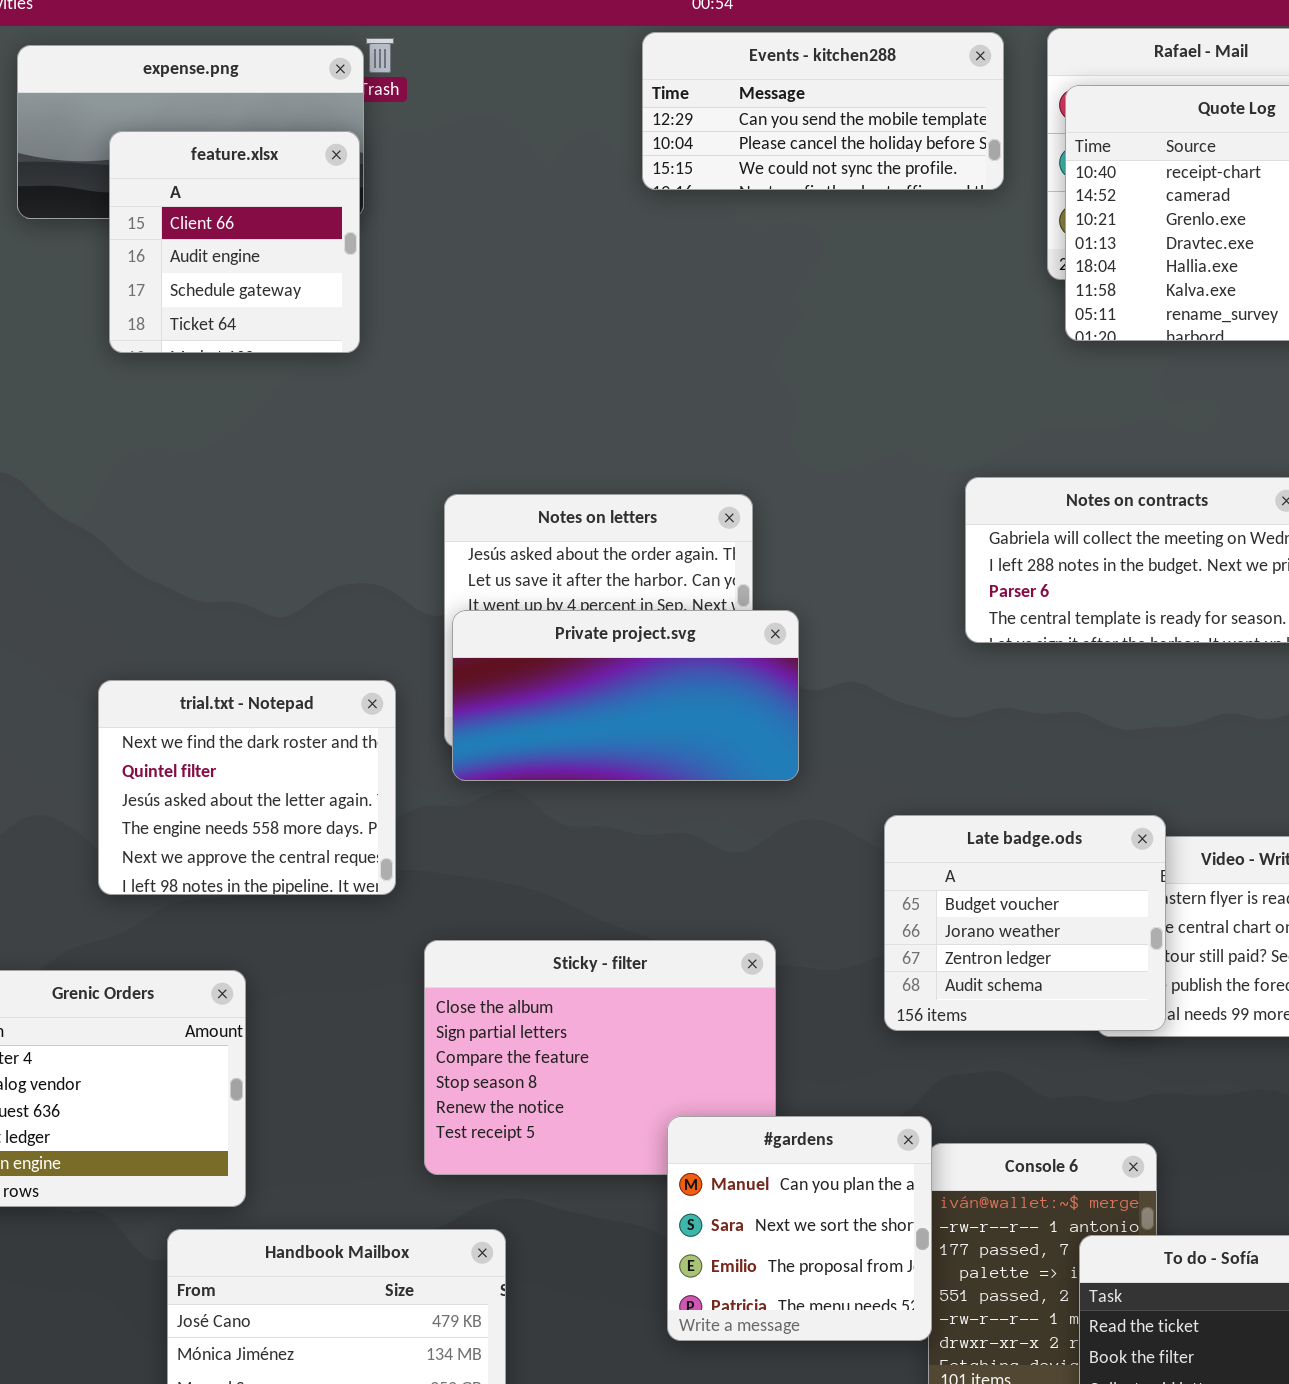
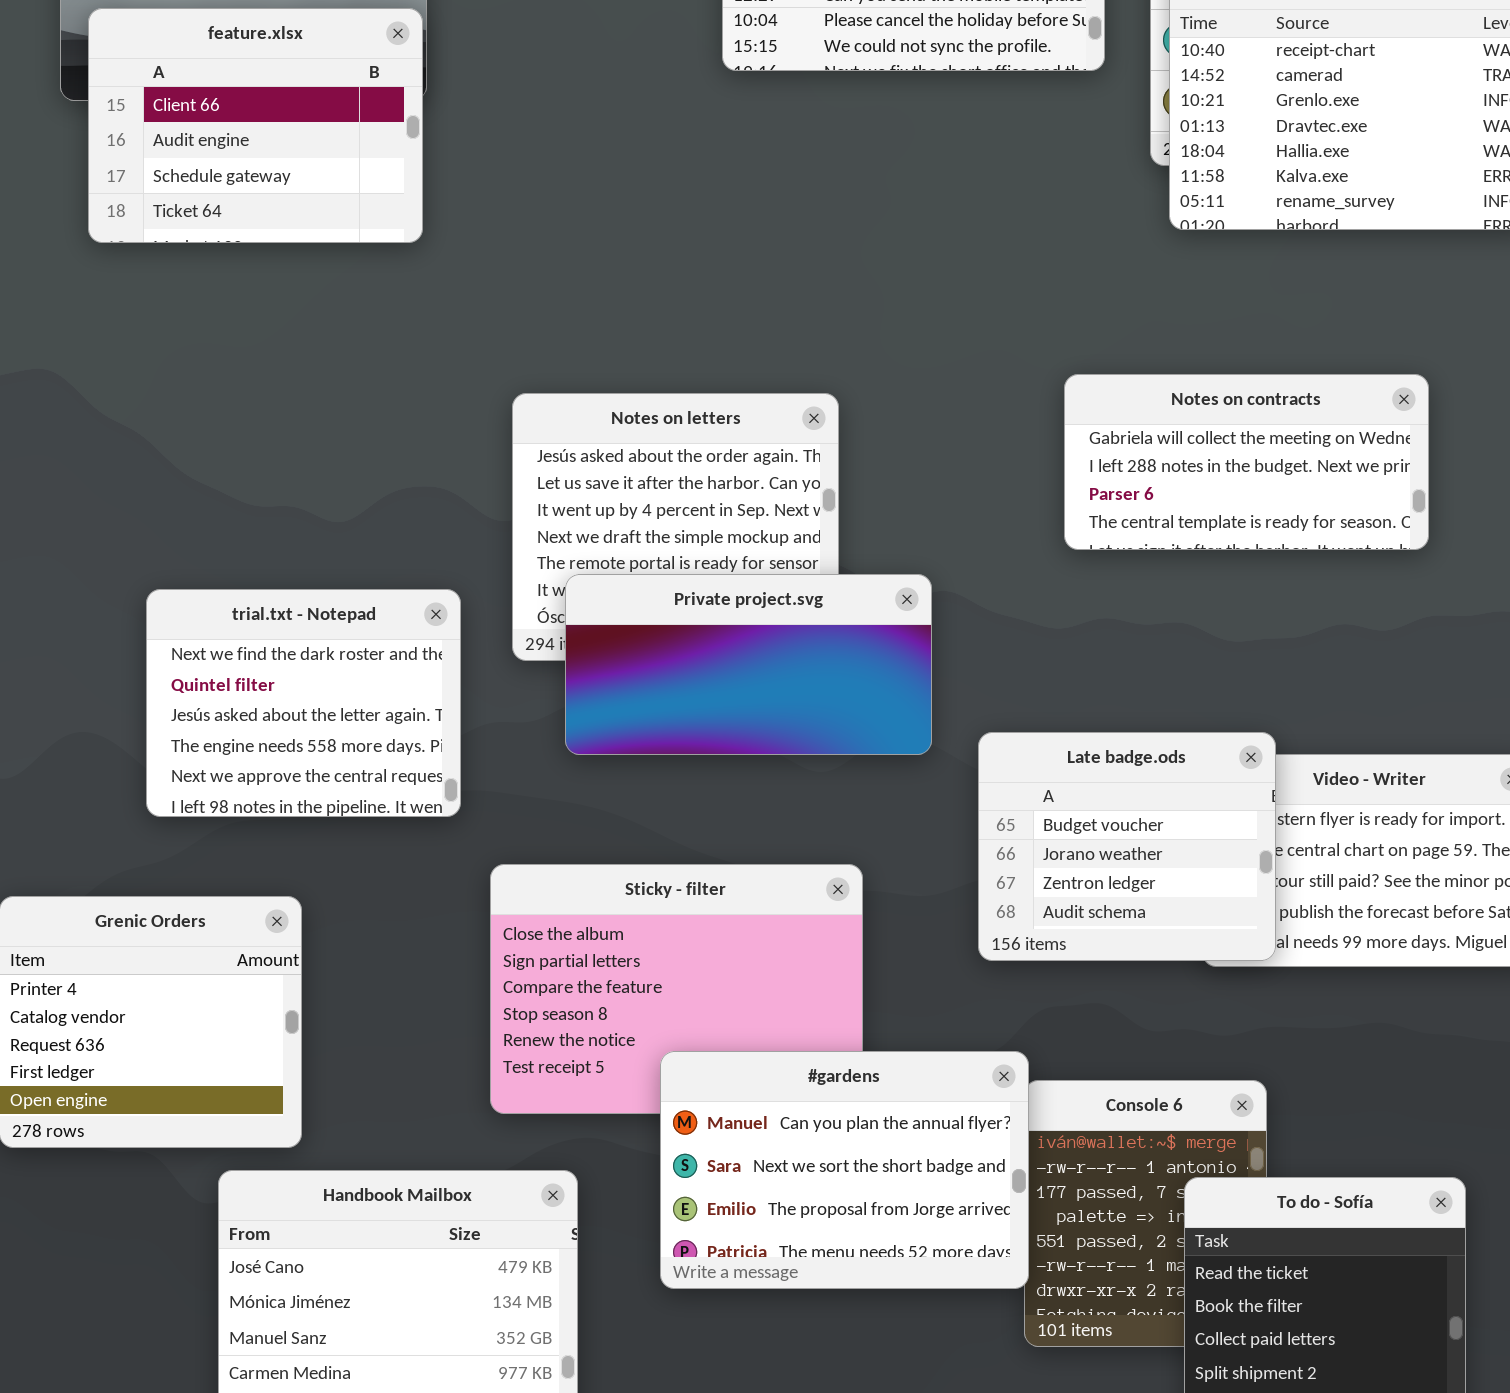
feature.xlsx: [109,131,360,353] -> [88,8,423,243], resized
Private project.svg: [452,610,799,781] -> [565,574,932,755], moved
#gardens: [667,1116,932,1341] -> [660,1051,1029,1289], resized

